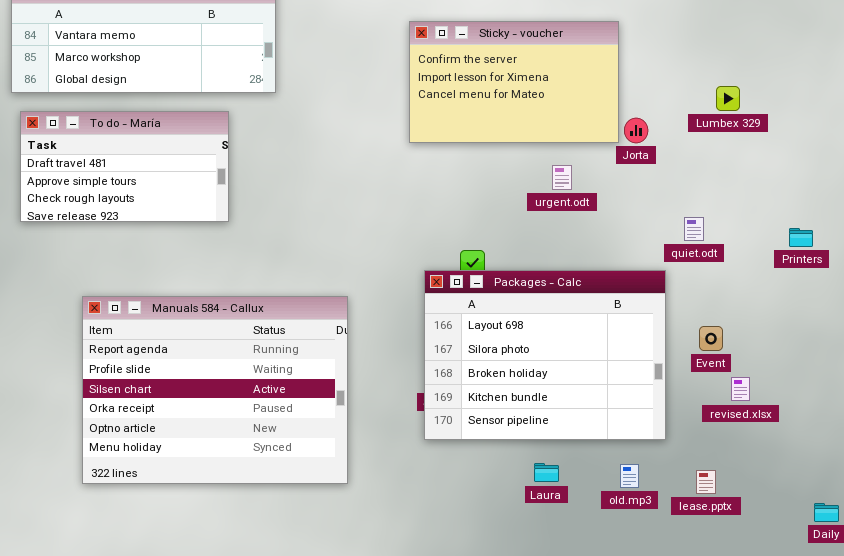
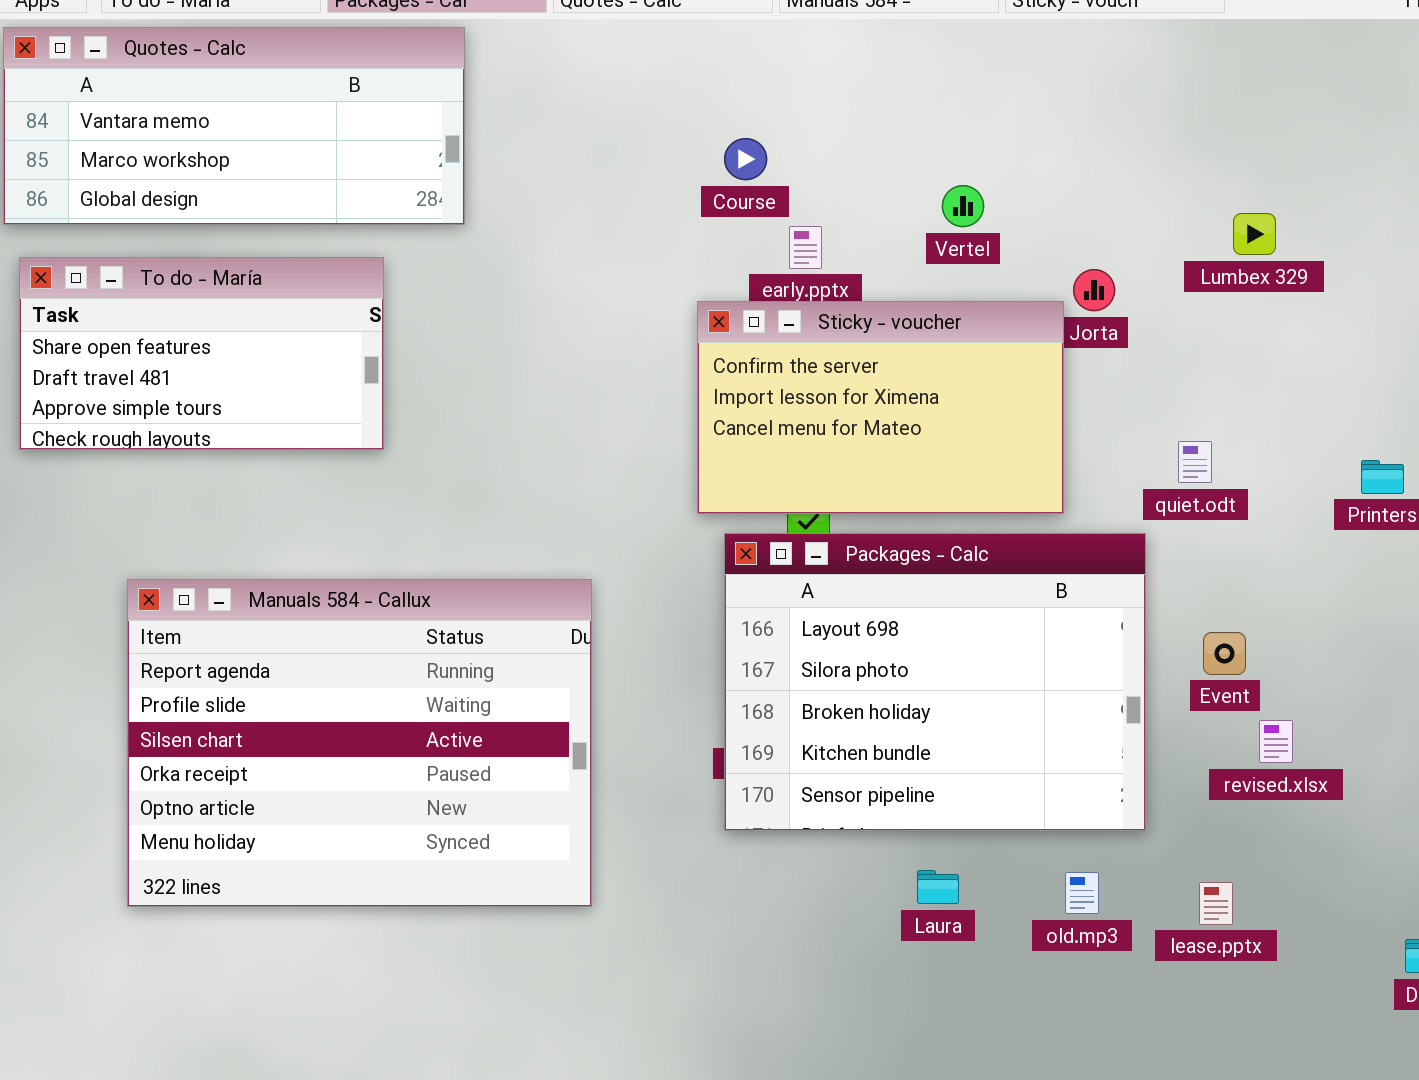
Sticky - voucher: [409,21,619,143] -> [697,301,1064,514], moved
To do - María: [20,111,229,222] -> [19,257,384,450], scrolled up 1 row

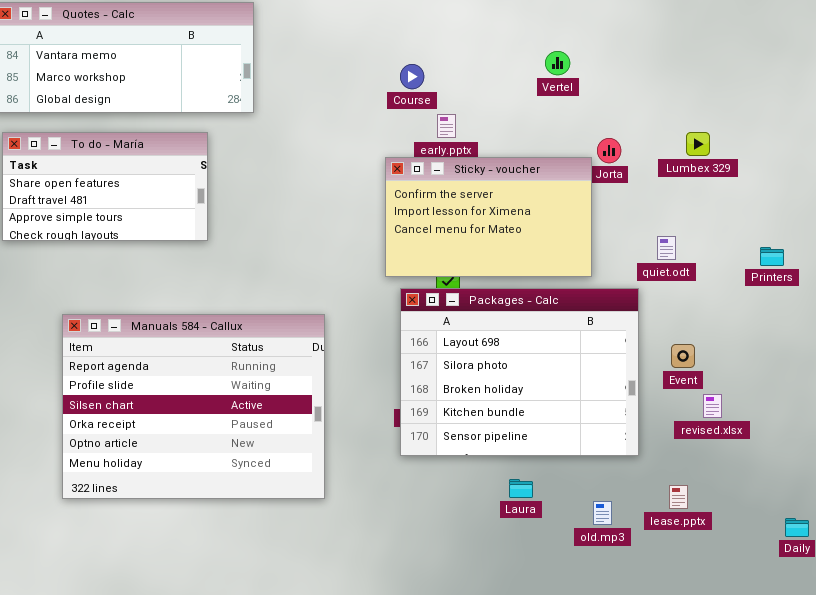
Vertel: [942,185,984,227] -> [545,51,570,75], moved
Lumbex 329: [1233,213,1276,255] -> [686,132,710,156], moved
old.mp3: [1065,872,1099,914] -> [593,501,612,525], moved

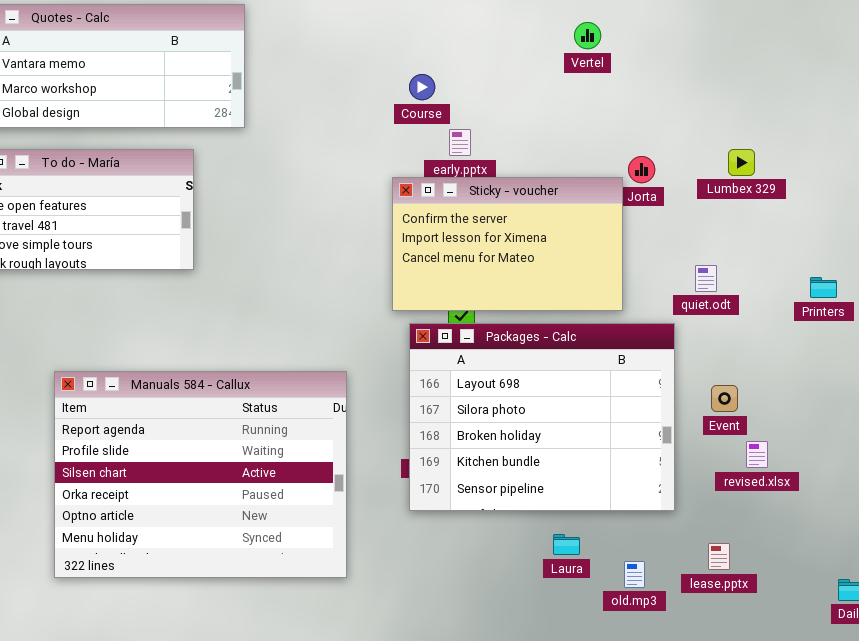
Vertel: [545,51,570,75] -> [574,22,601,49], moved
Manuals 584 - Callux: [62,314,325,499] -> [54,371,347,578], moved
Laura: [509,479,533,498] -> [553,534,580,555], moved

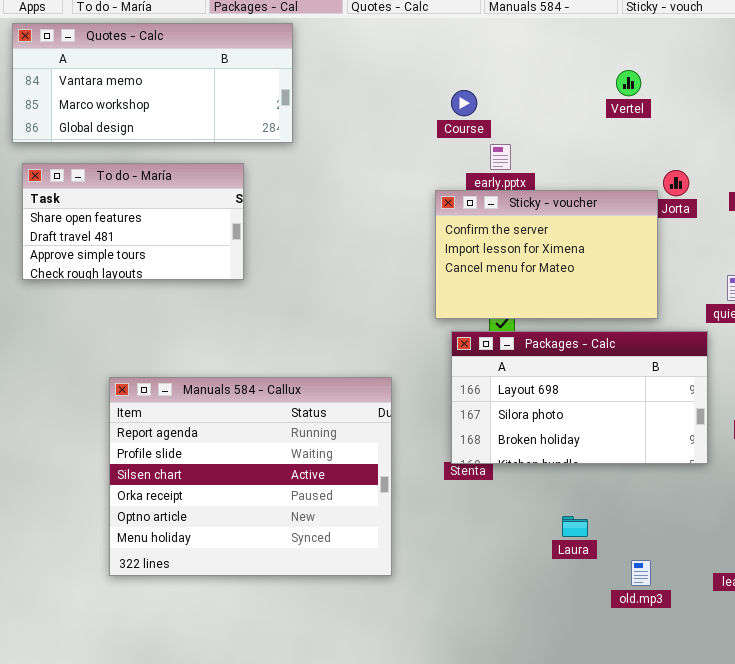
Vertel: [574,22,601,49] -> [616,70,641,96], moved
Packages - Calc: [409,323,675,511] -> [451,331,708,464], resized
Laura: [553,534,580,555] -> [562,516,588,537], moved
old.mp3: [624,561,645,588] -> [631,560,651,586], moved

